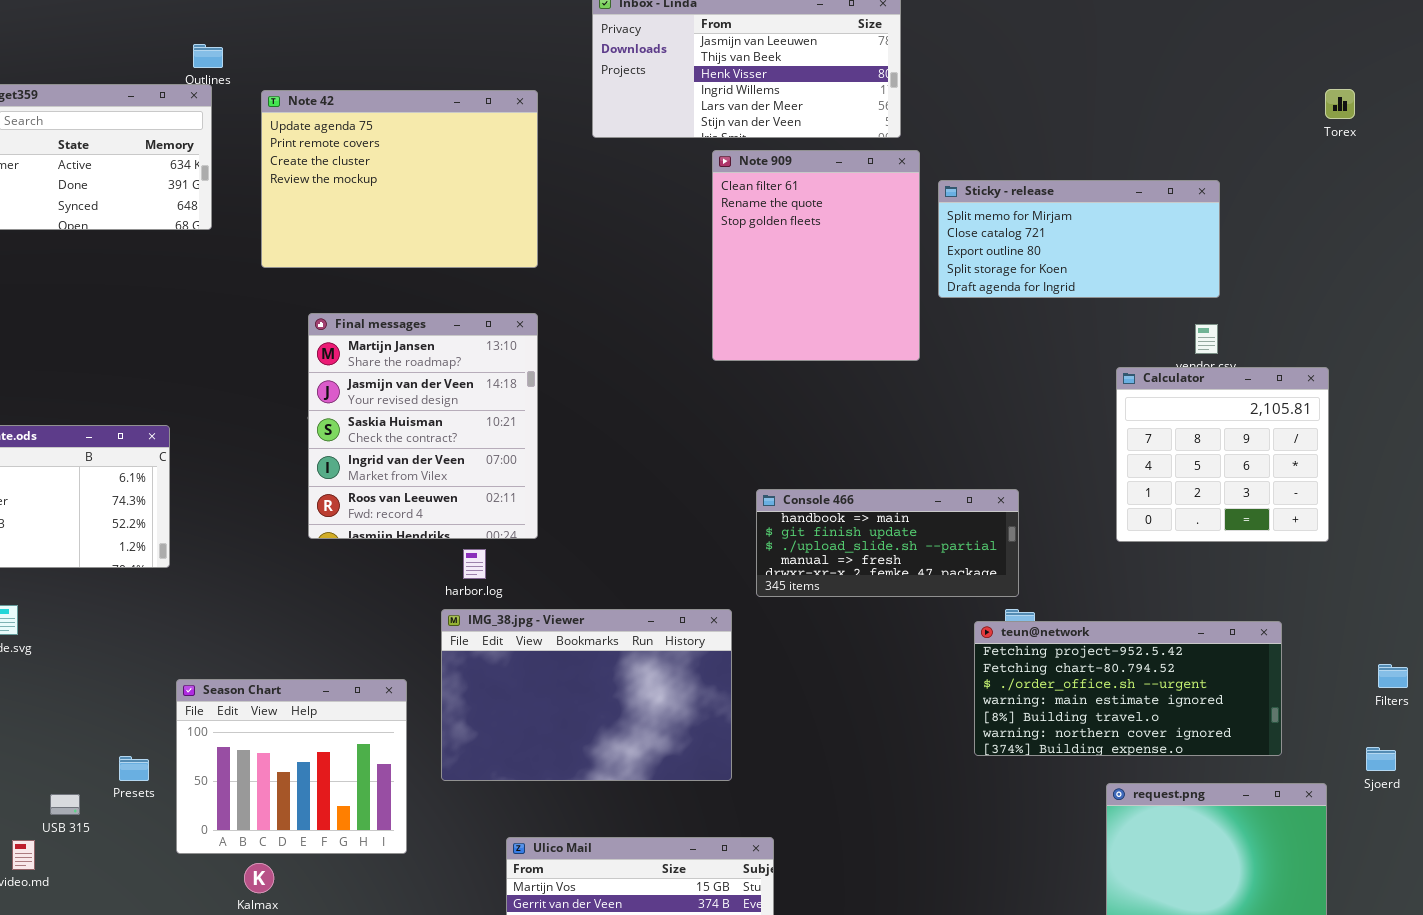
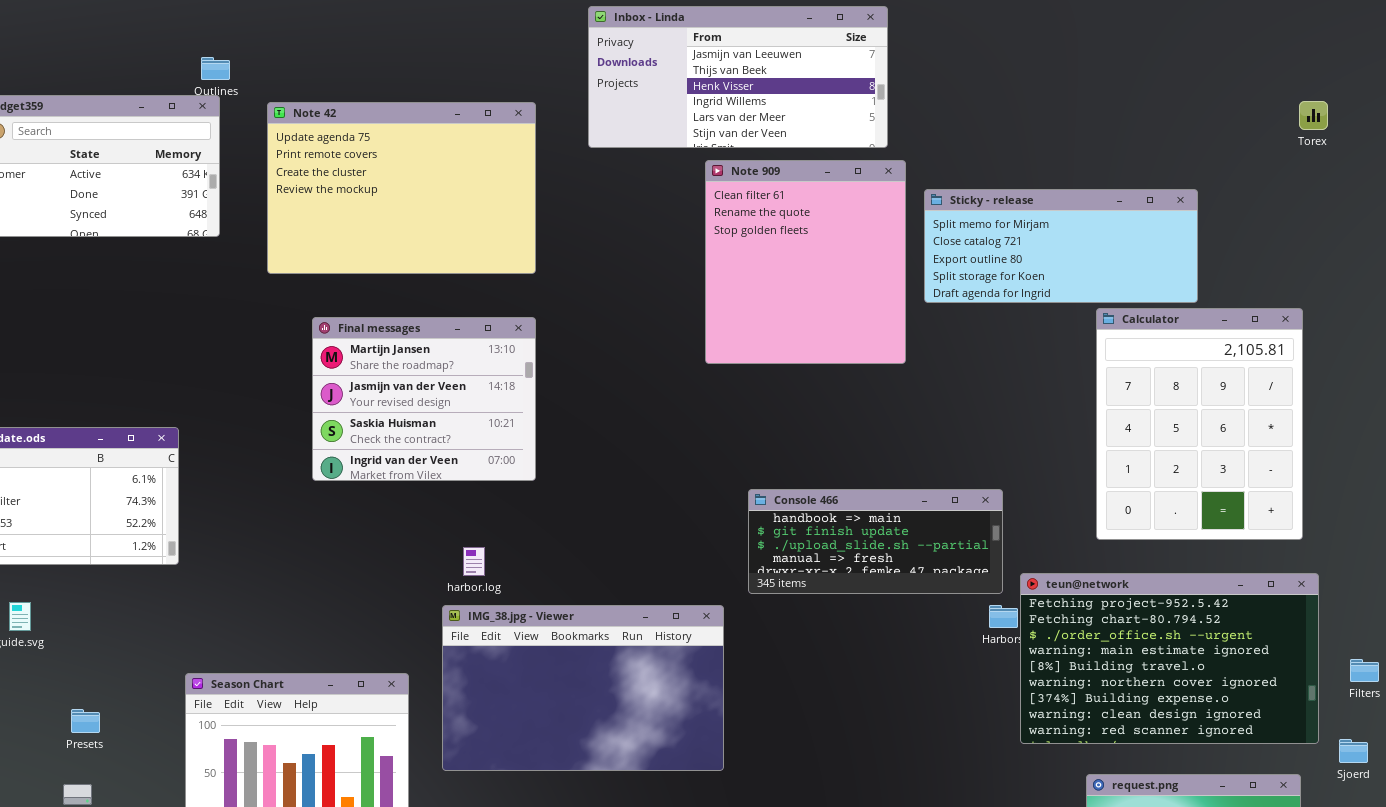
Final messages: [308,313,538,539] -> [312,317,536,481], resized
Calculator: [1116,367,1329,542] -> [1096,308,1303,540], resized
teun@network: [974,621,1282,756] -> [1020,573,1319,744], moved, resized
Presets: [119,756,149,781] -> [71,709,100,733], moved

